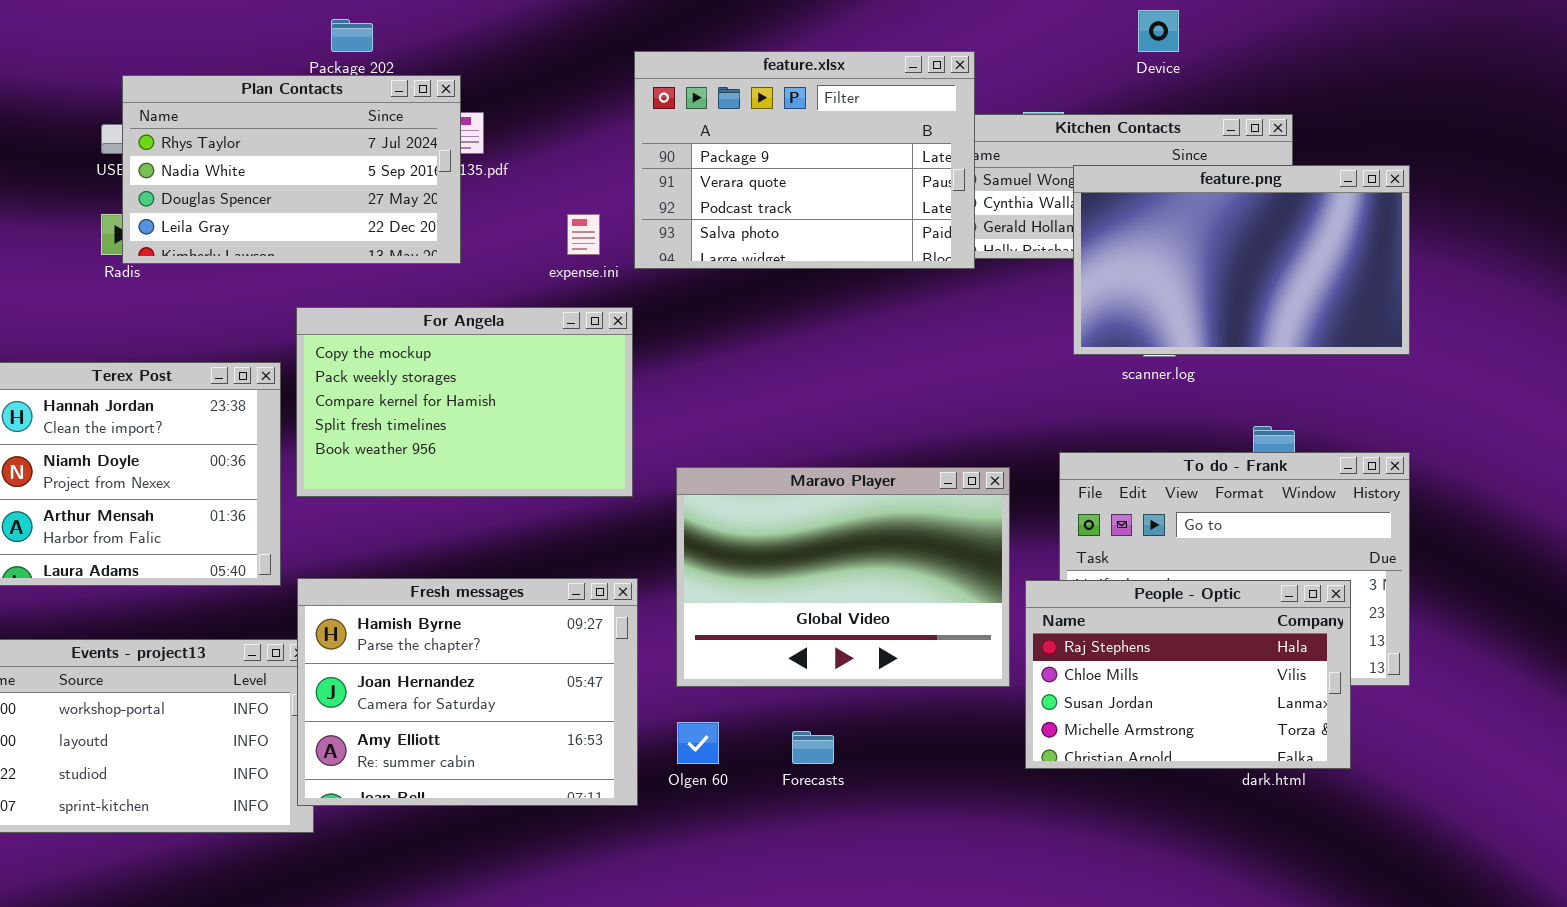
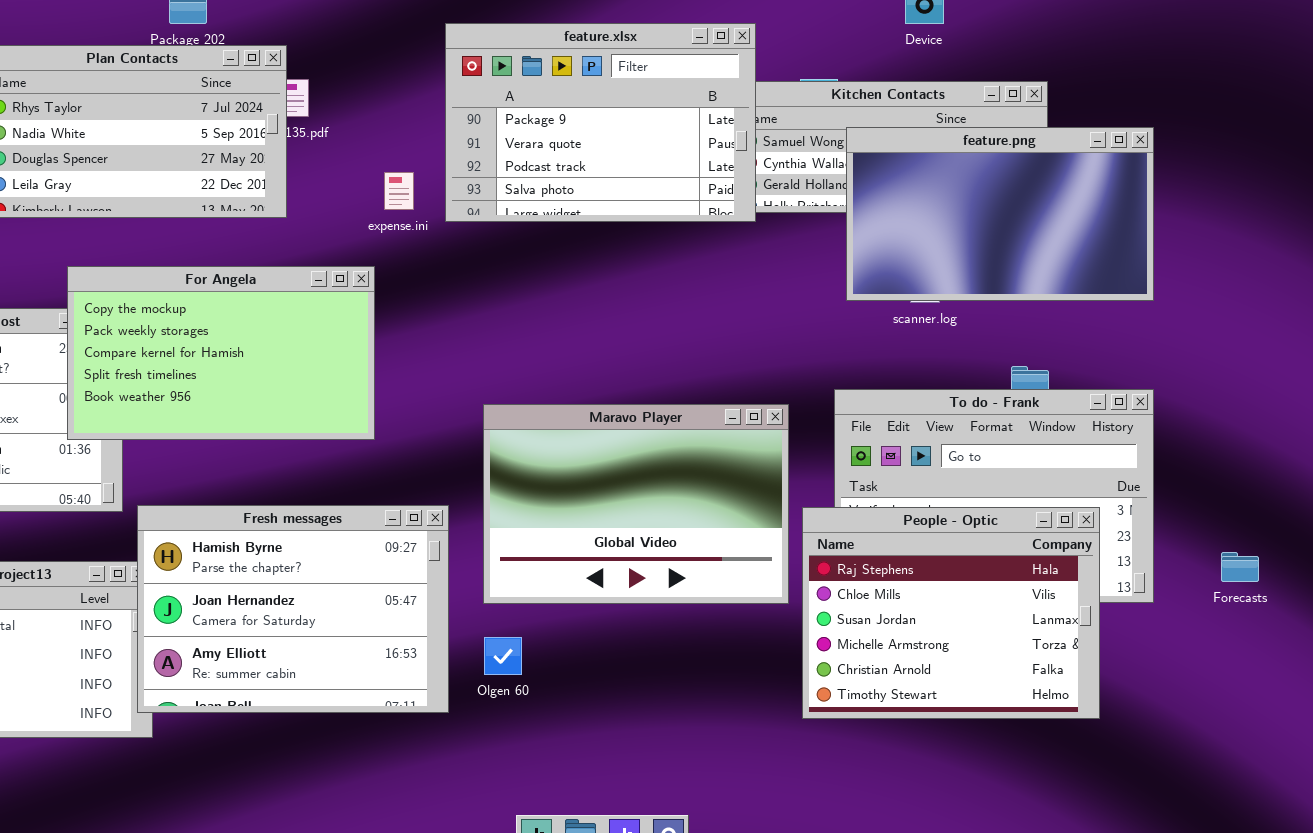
For Angela: [296,307,633,497] -> [67,266,375,440], moved
People - Optic: [1025,580,1351,769] -> [802,507,1100,719], resized
Forecasts: [792,731,834,764] -> [1221,552,1259,582], moved

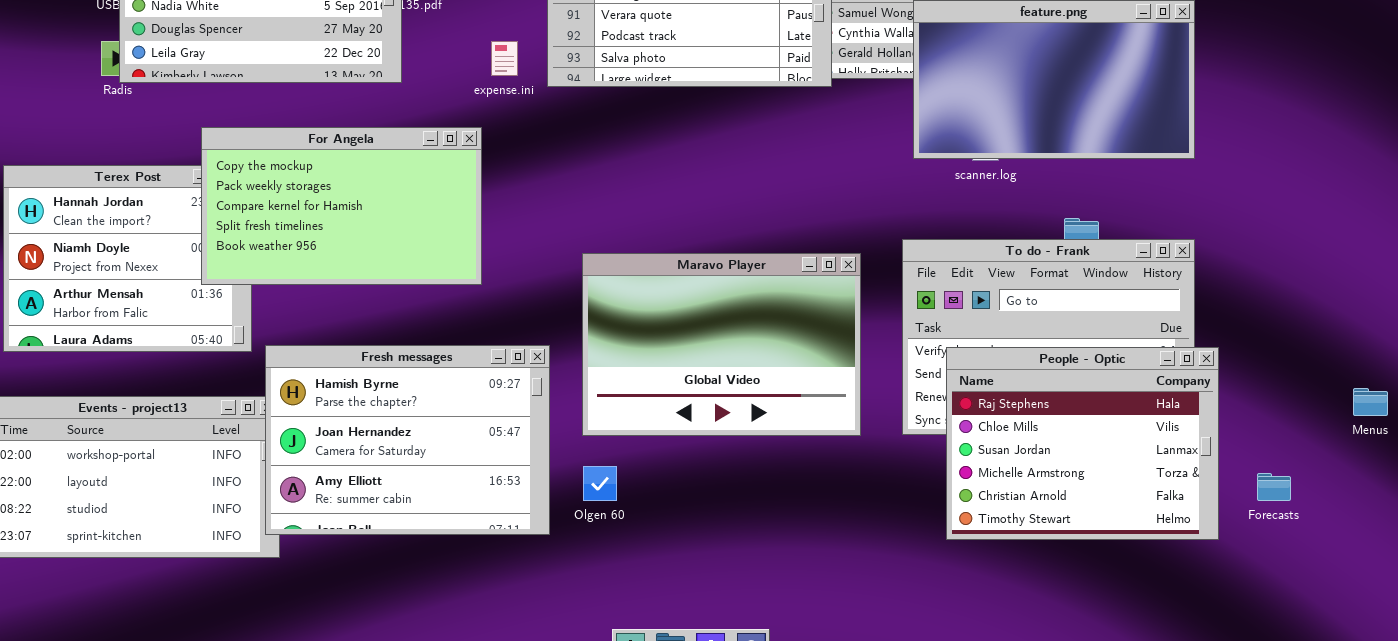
People - Optic: [802,507,1100,719] -> [946,347,1219,540], moved
Forecasts: [1221,552,1259,582] -> [1257,473,1291,501], moved

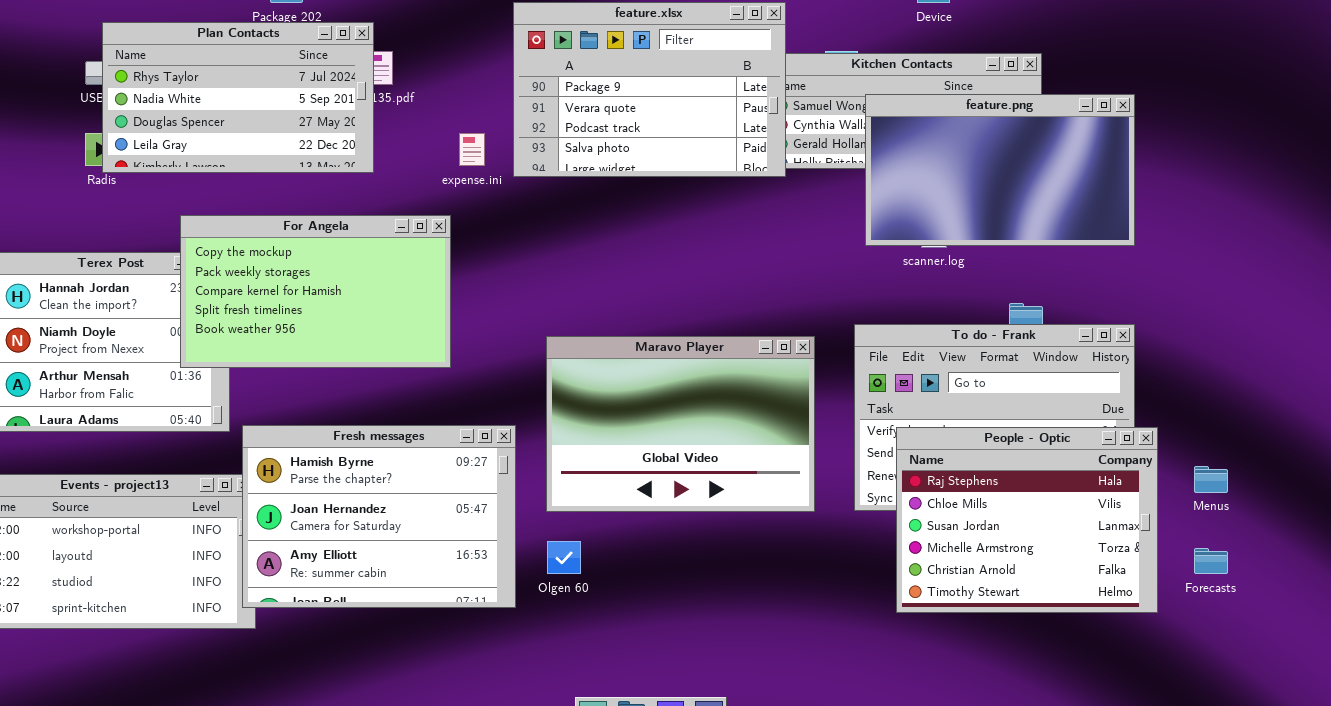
Menus: [1353,388,1388,416] -> [1194,466,1228,493], moved

